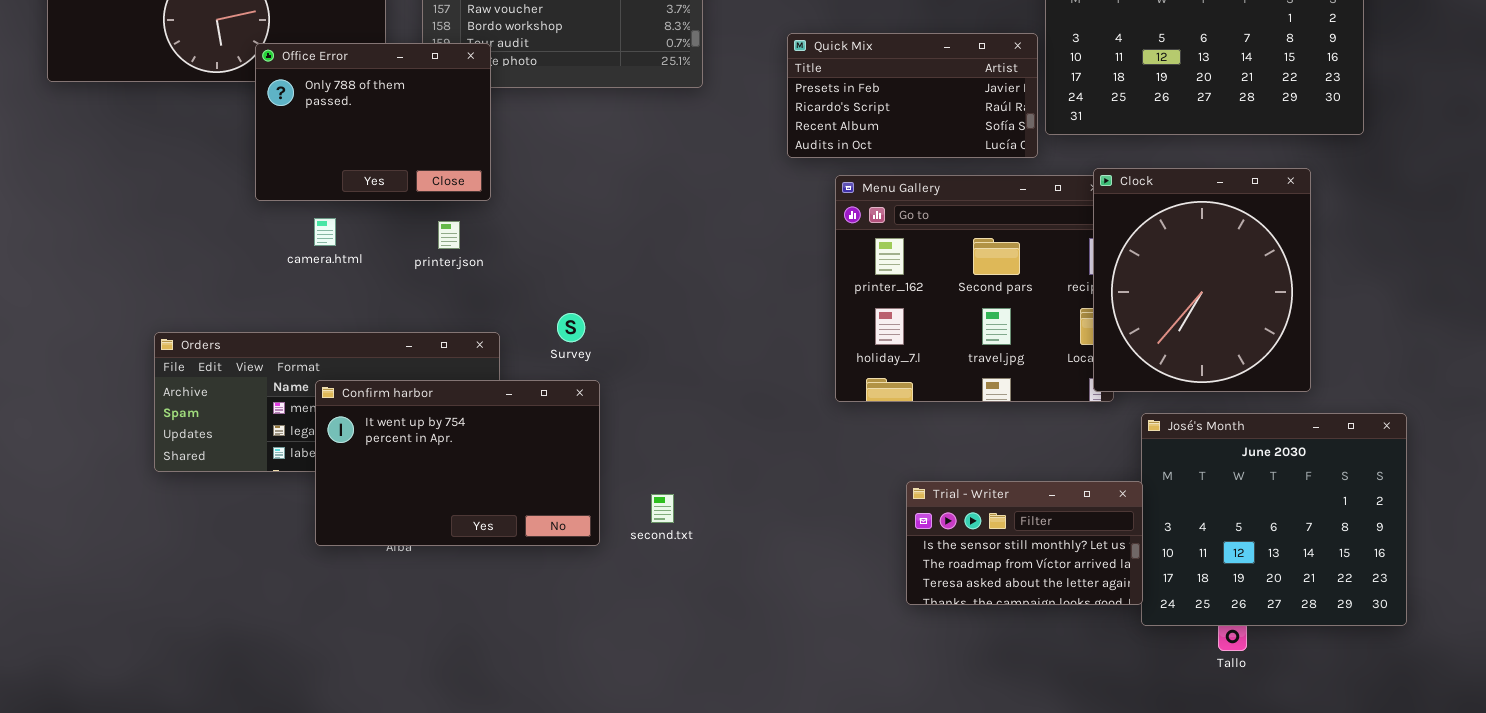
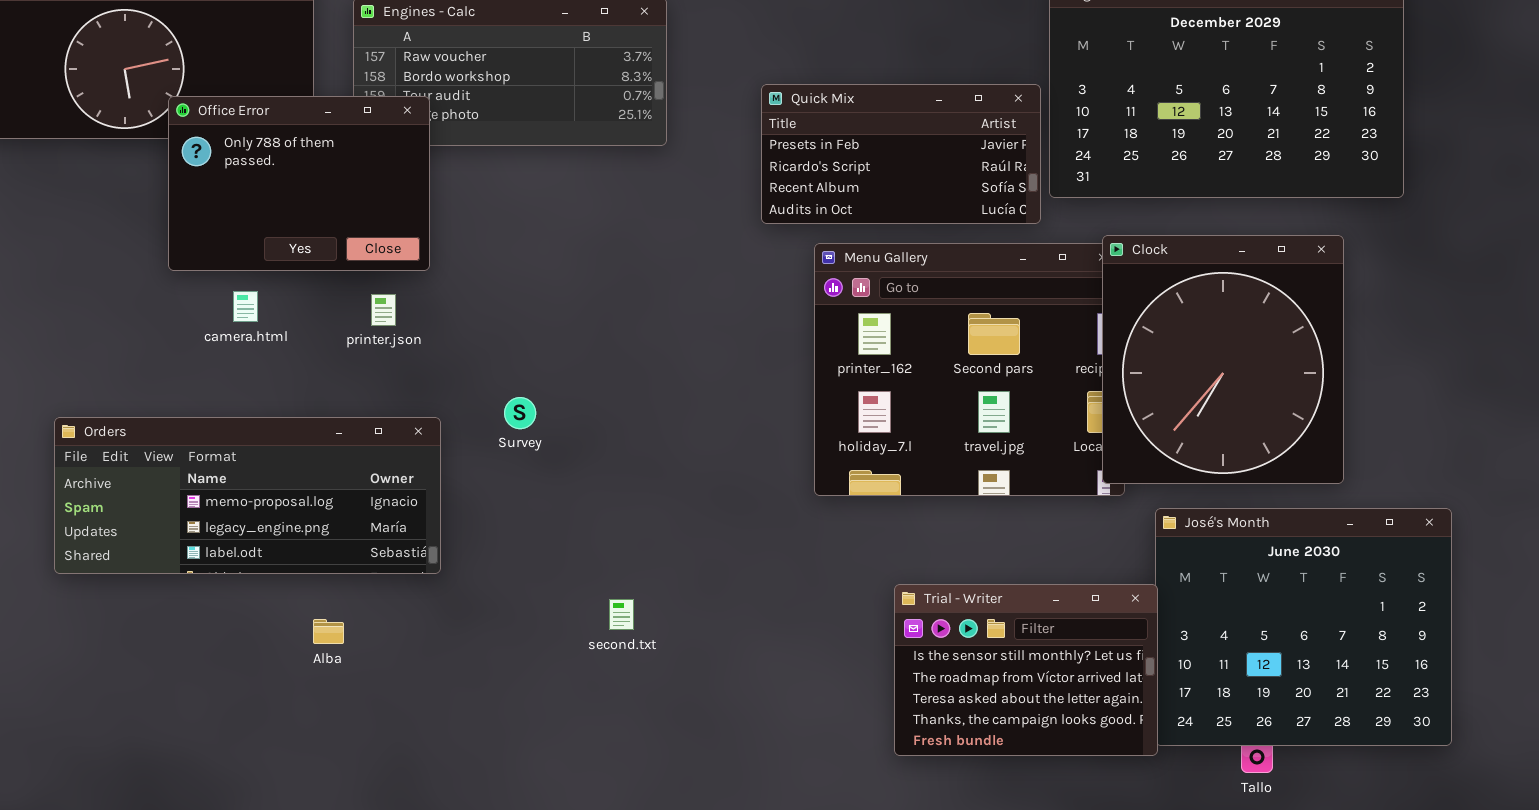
Confirm harbor: [315,380,600,546] -> none, closed
Trial - Writer: [906,481,1143,605] -> [894,584,1158,756], resized

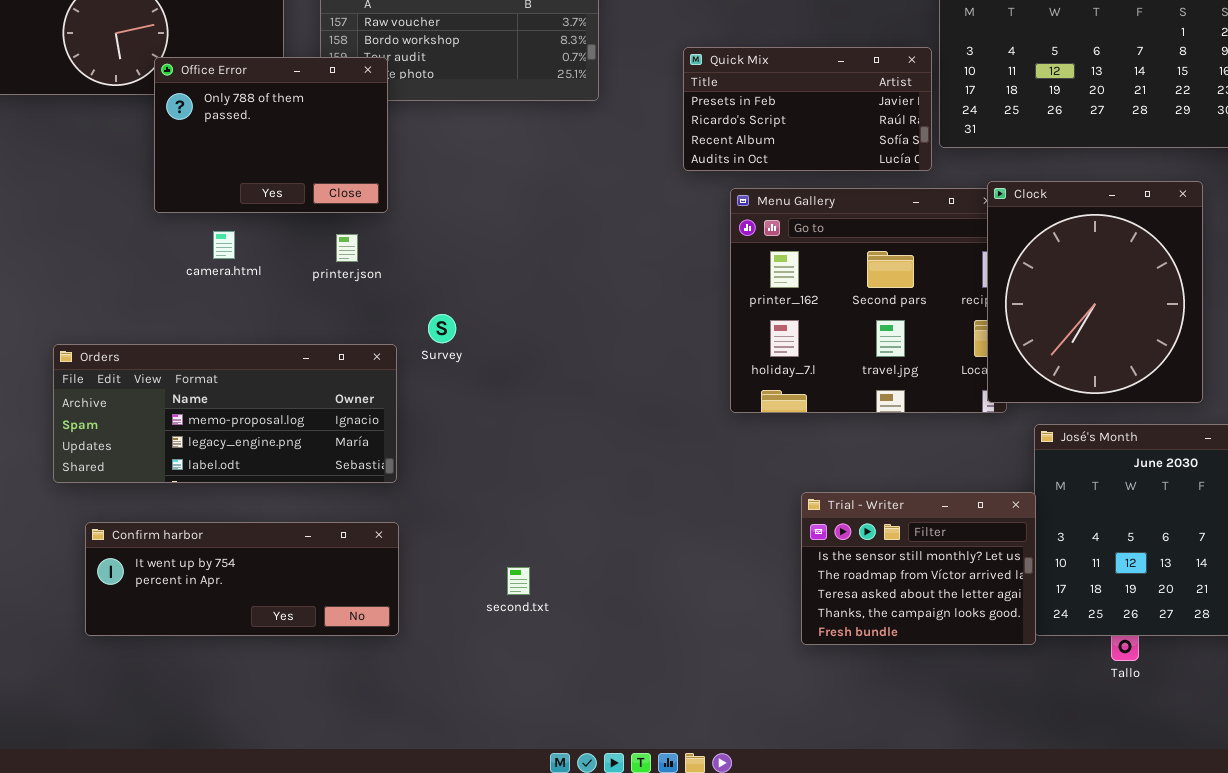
Survey: [504,397,536,429] -> [428,314,456,343], moved
second.txt: [609,599,634,630] -> [507,567,530,595], moved
Confirm harbor: none -> [85,522,399,636], opened

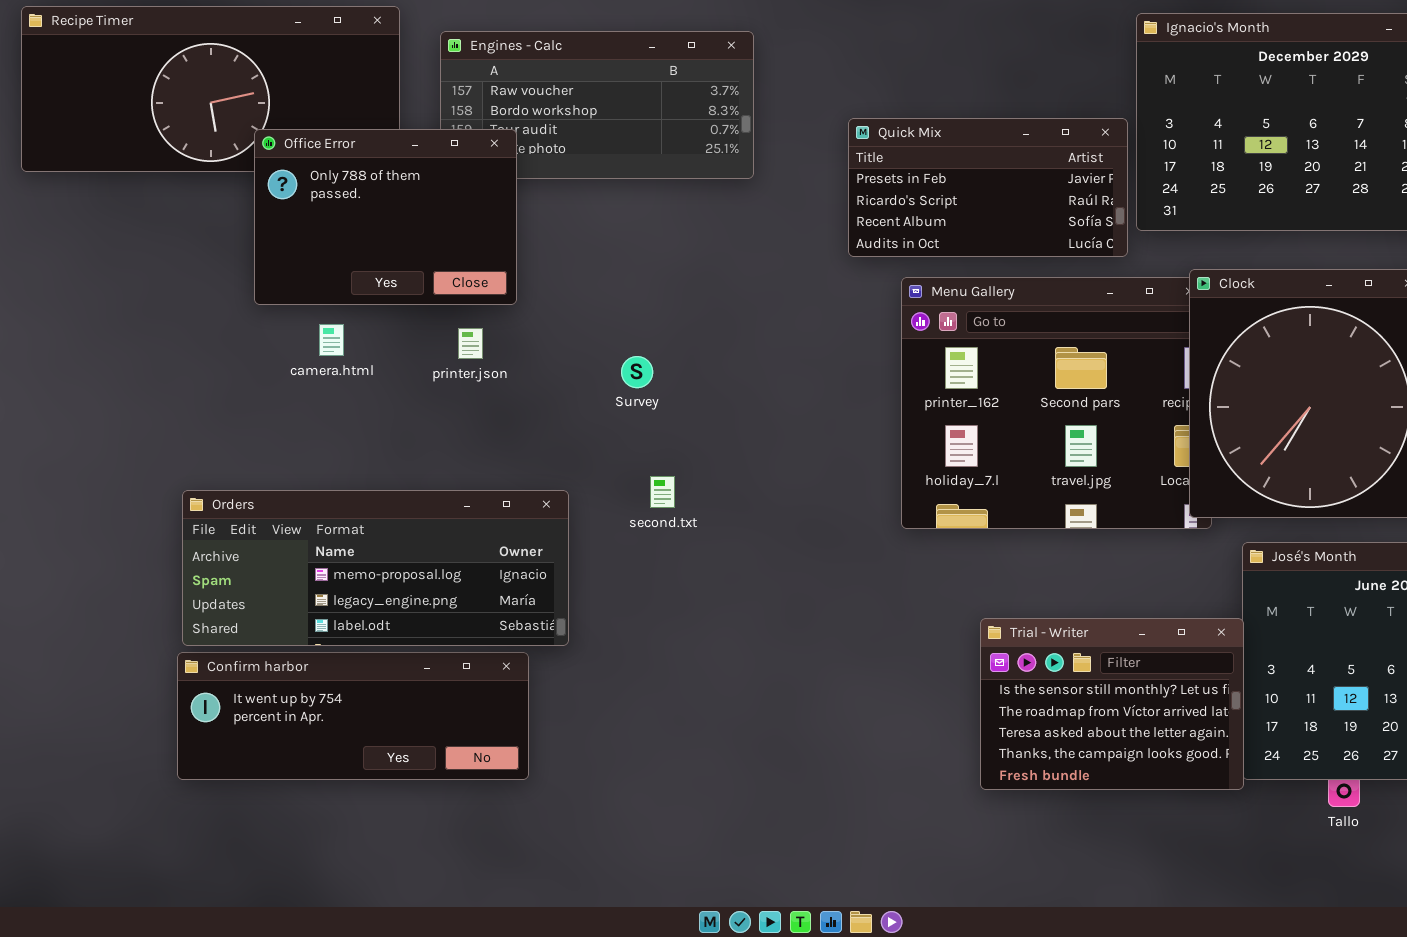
Survey: [428,314,456,343] -> [621,356,653,388], moved
Orders: [53,344,397,483] -> [182,490,569,646], moved
second.txt: [507,567,530,595] -> [650,476,675,508], moved

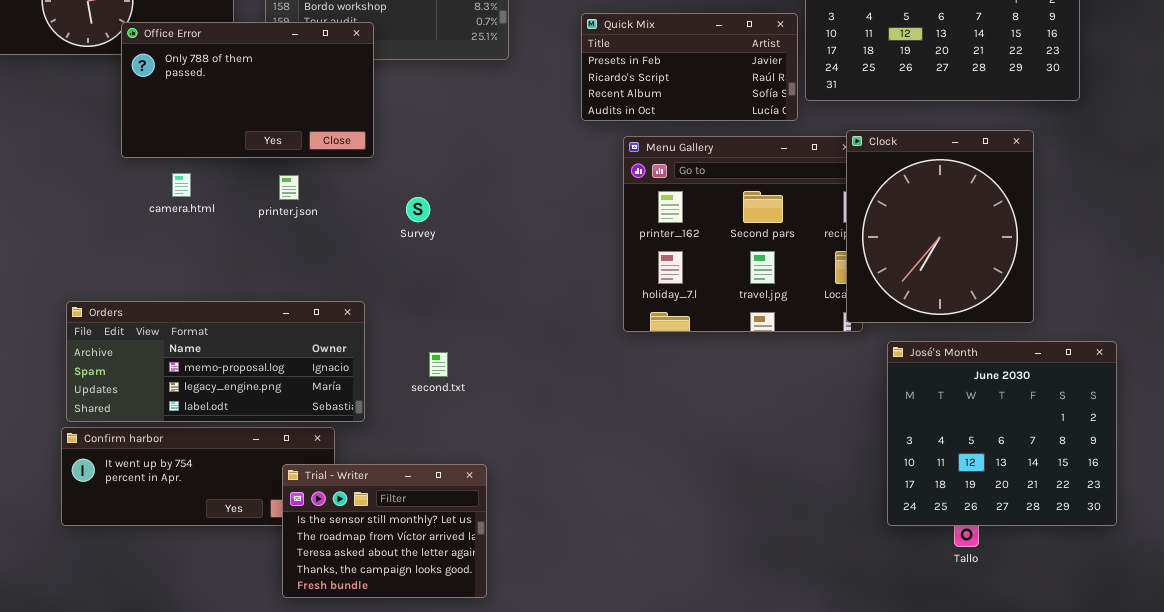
Office Error: [254,129,517,305] -> [121,22,374,158], resized
second.txt: [650,476,675,508] -> [429,352,448,377], moved
Trial - Writer: [980,618,1244,790] -> [282,464,487,598], moved

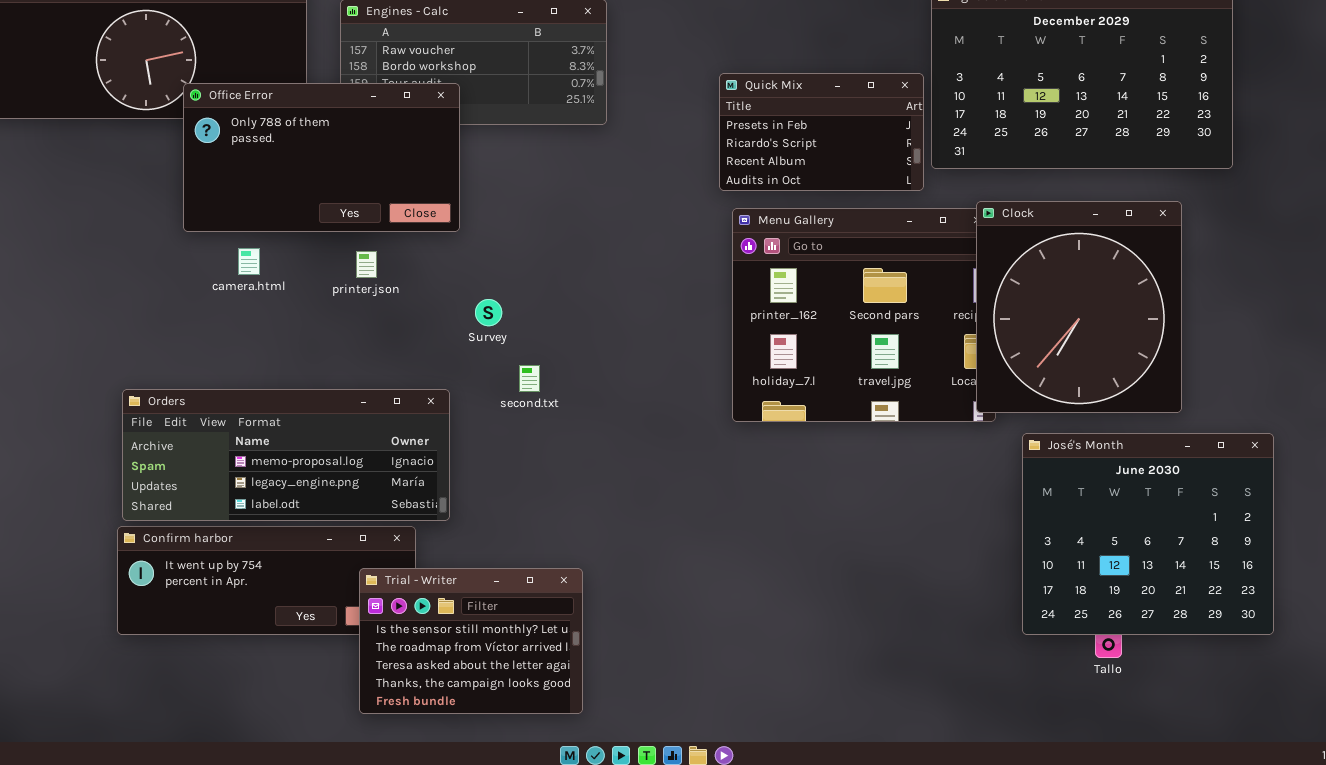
Quick Mix: [581,13,798,121] -> [719,73,924,191], resized
Survey: [406,197,430,222] -> [475,299,502,326], moved
second.txt: [429,352,448,377] -> [519,365,540,392], moved

